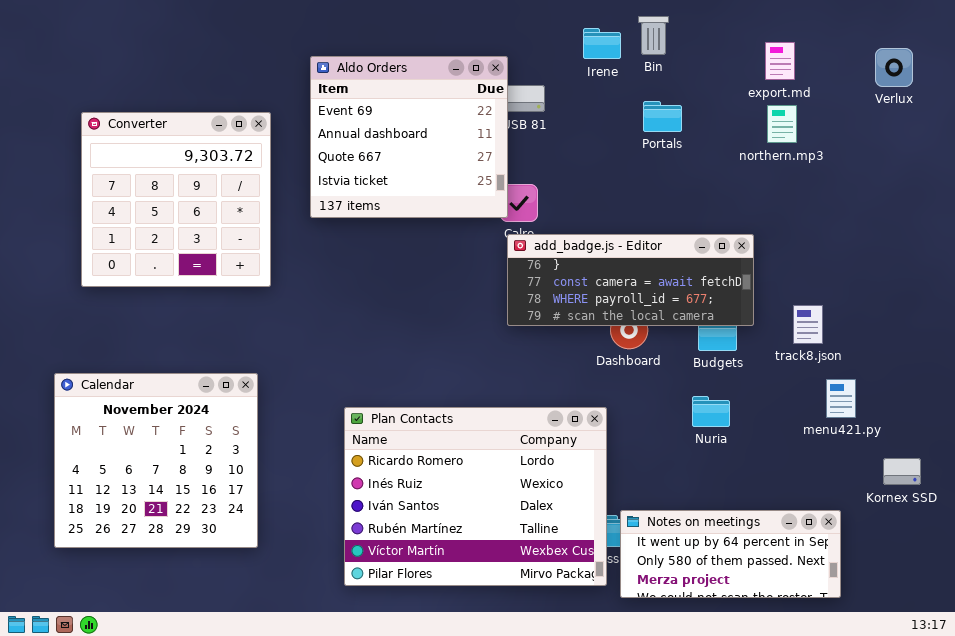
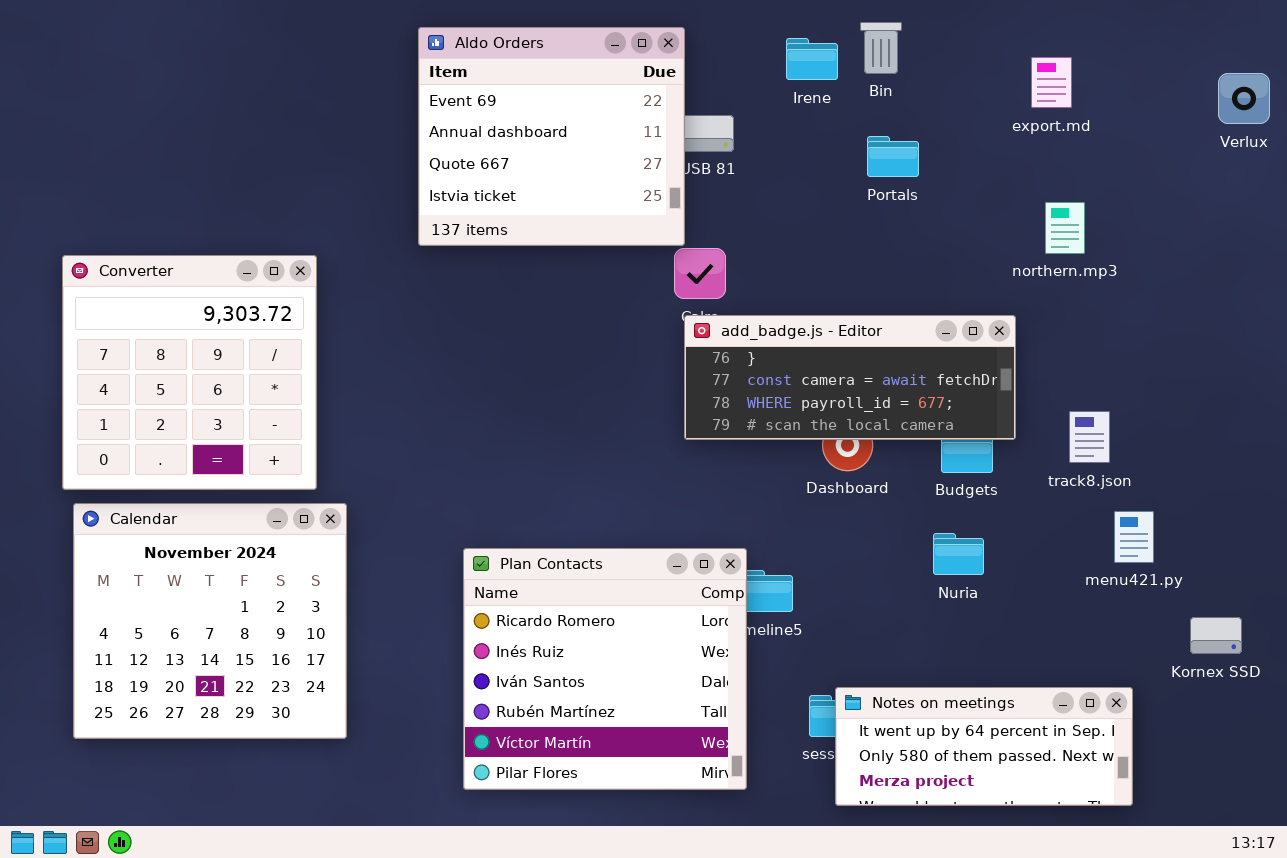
Verlux: [875,48,913,87] -> [1218,73,1270,124], moved
Aldo Orders: [310,56,508,218] -> [418,27,685,246], moved
northern.mp3: [767,105,797,143] -> [1045,202,1085,254], moved
Converter: [81,112,271,287] -> [62,255,317,490], moved
Plan Contacts: [344,407,607,586] -> [463,548,747,790], resized

